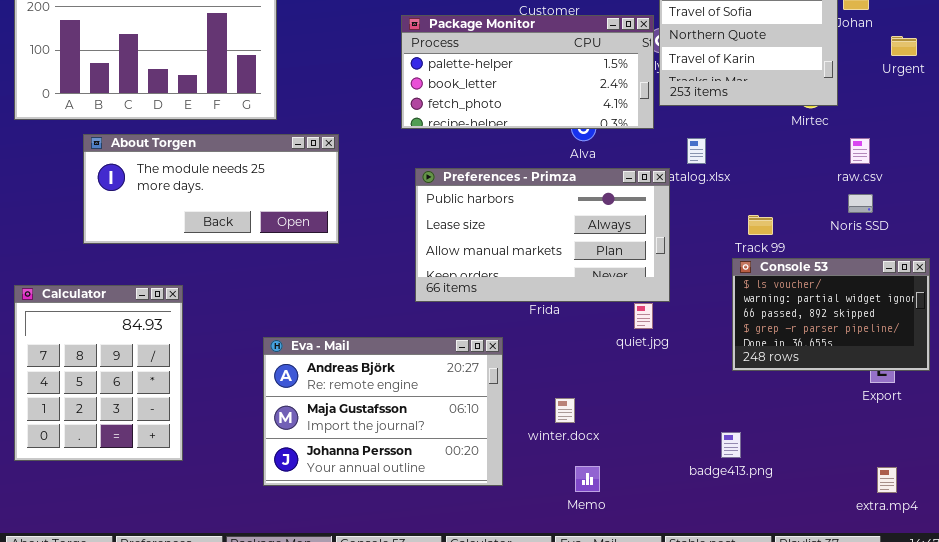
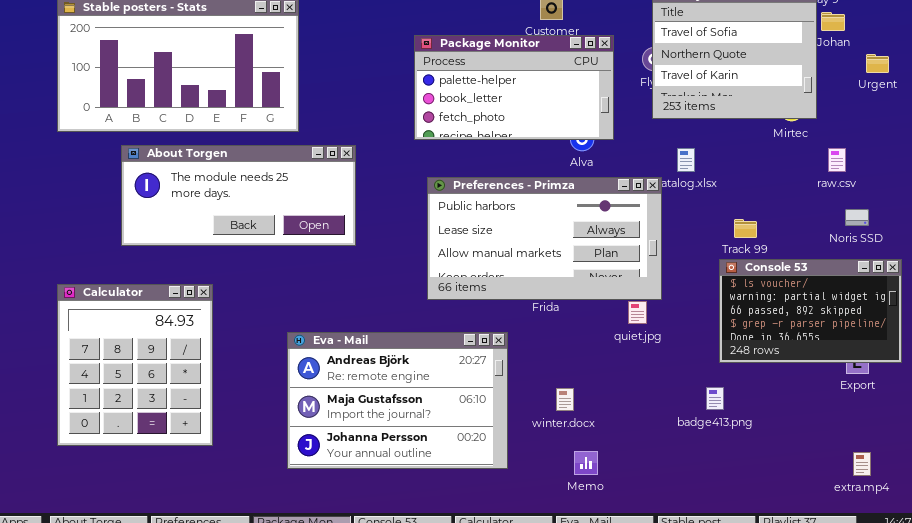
Package Monitor: [401,15,654,129] -> [414,35,614,140], resized
Noris SSD: [848,194,873,213] -> [845,209,869,226], moved
badge413.png: [721,432,741,458] -> [706,387,724,410], moved

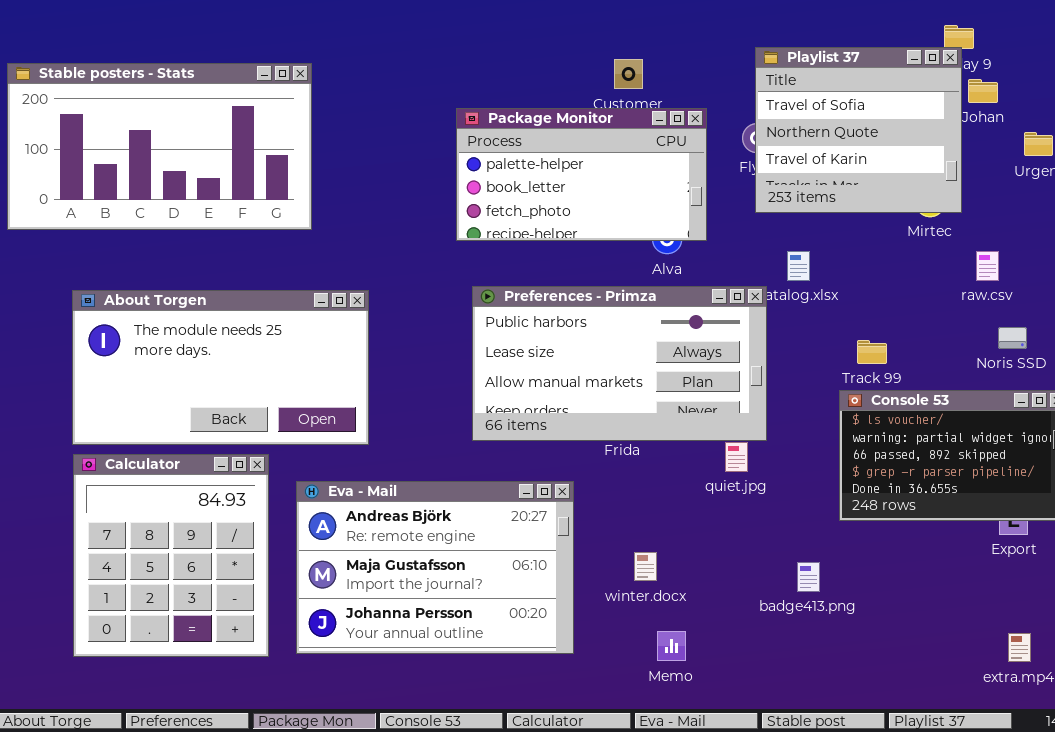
About Torgen: [121,145,356,246] -> [72,290,369,445], moved, resized
Calculator: [57,284,213,446] -> [73,454,269,657], moved
badge413.png: [706,387,724,410] -> [797,562,820,592], moved

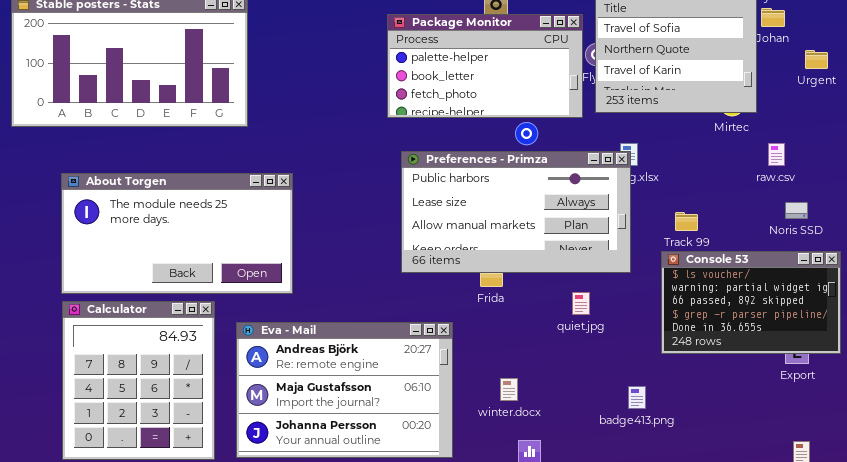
Package Monitor: [456,108,707,241] -> [387,14,583,118], moved
Preferences - Primza: [472,286,767,441] -> [401,151,631,273], moved

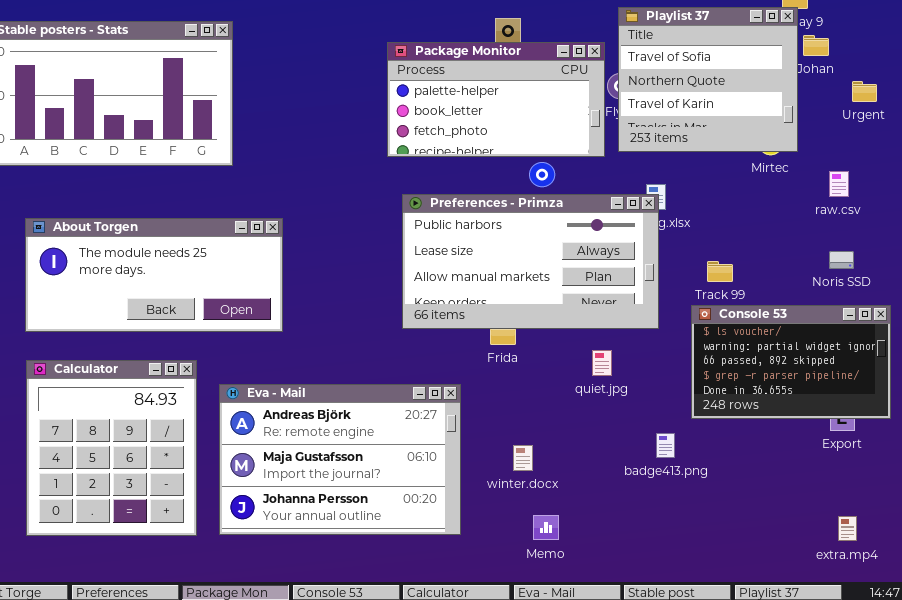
raw.csv: [768,143,785,166] -> [829,171,849,197], moved
About Torgen: [61,173,293,294] -> [25,218,283,332], resized
badge413.png: [628,386,646,409] -> [656,433,675,458], moved

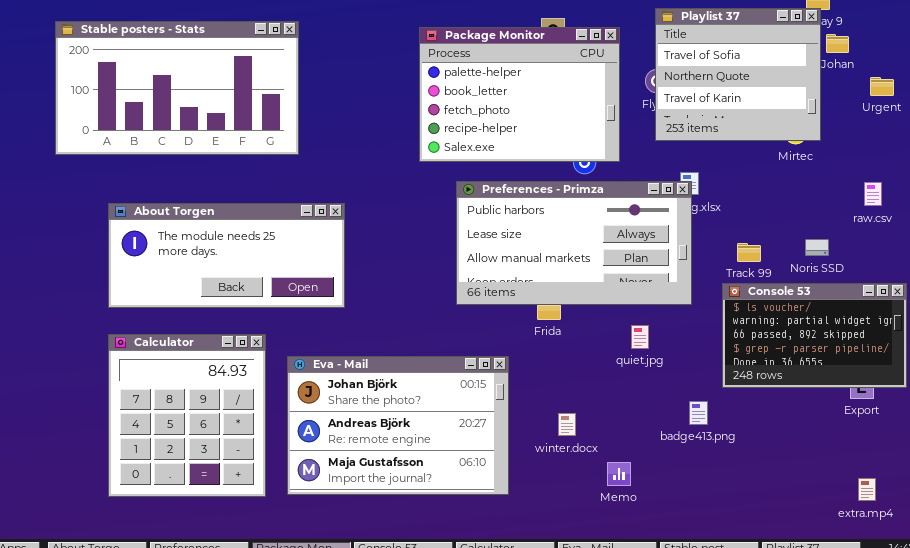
Package Monitor: [387,42,605,157] -> [419,27,620,162], moved, resized
raw.csv: [829,171,849,197] -> [864,182,882,206], moved
Noris SSD: [829,251,854,269] -> [805,239,829,256], moved
Eva - Mail: [219,384,461,535] -> [287,356,509,495], scrolled up 1 row
Memo: [533,515,559,540] -> [607,462,631,486], moved

